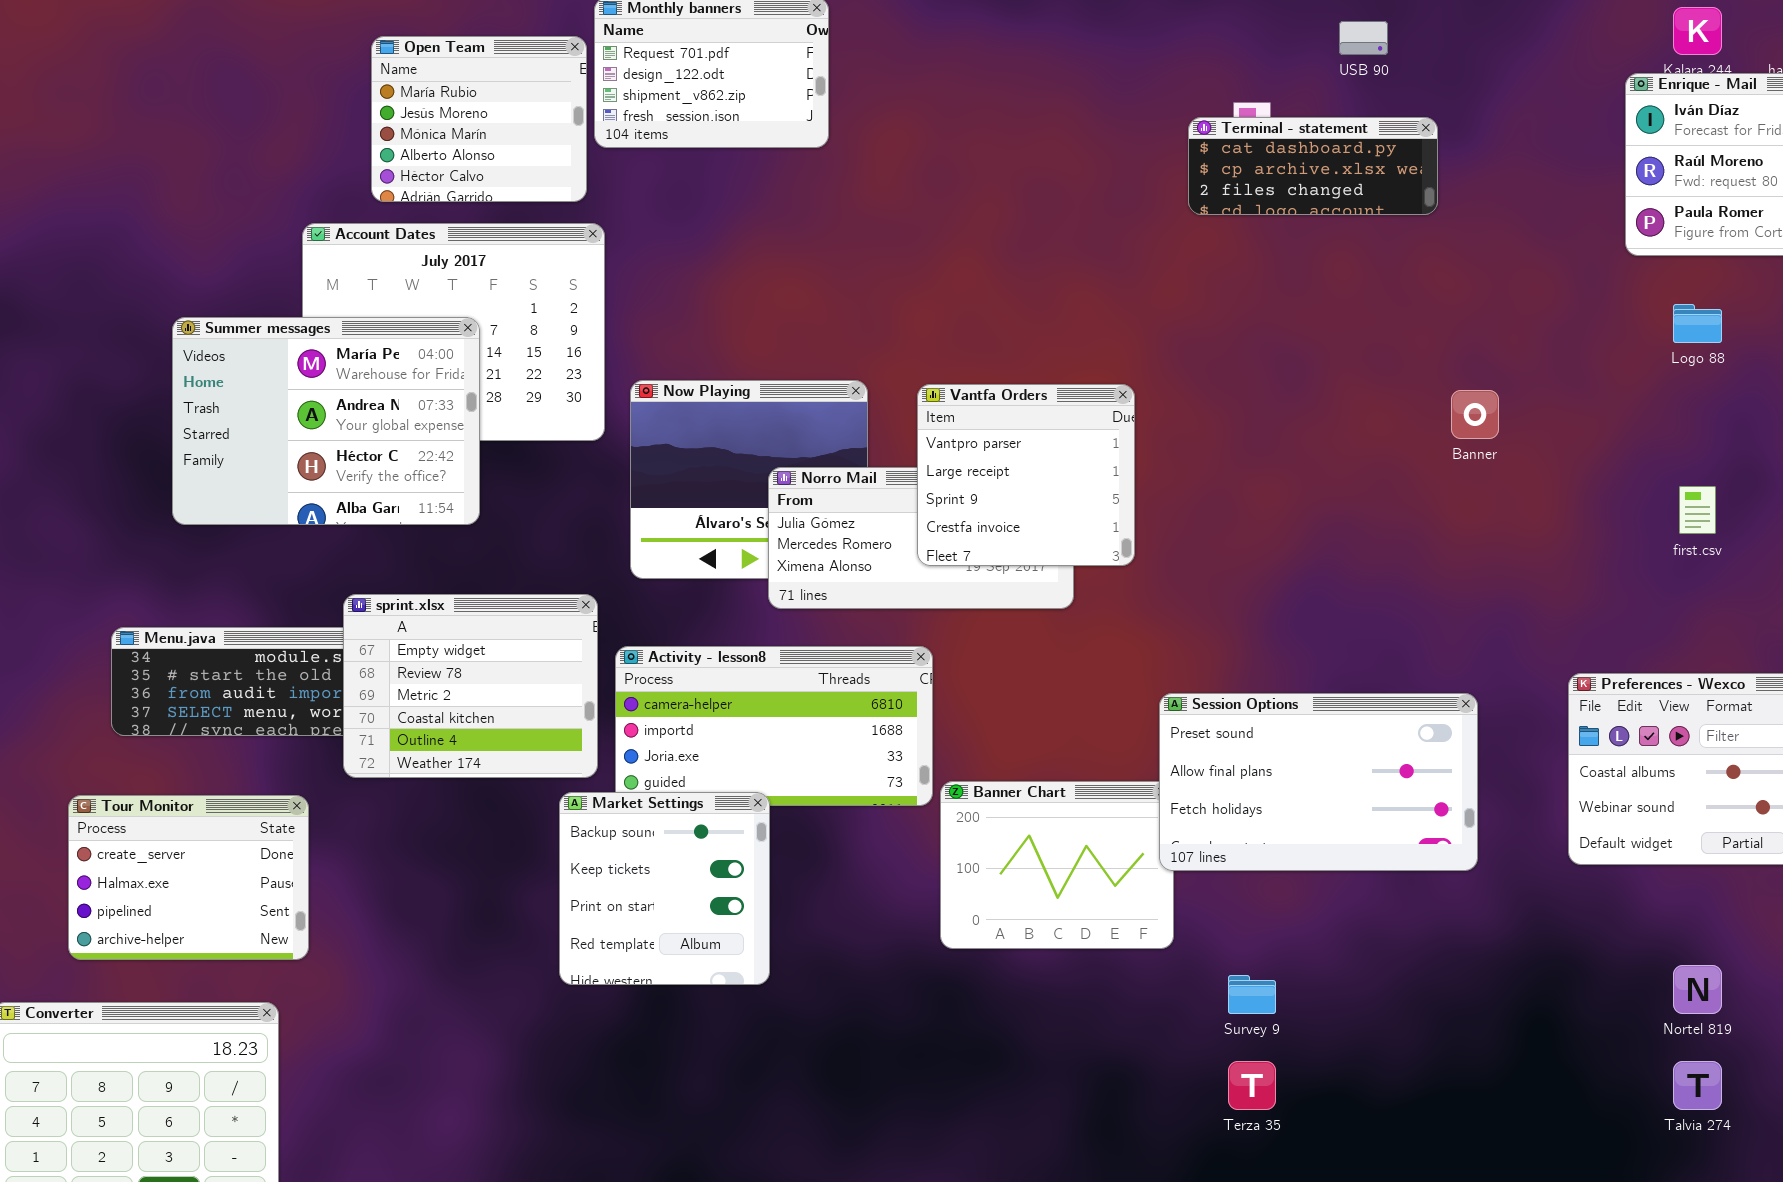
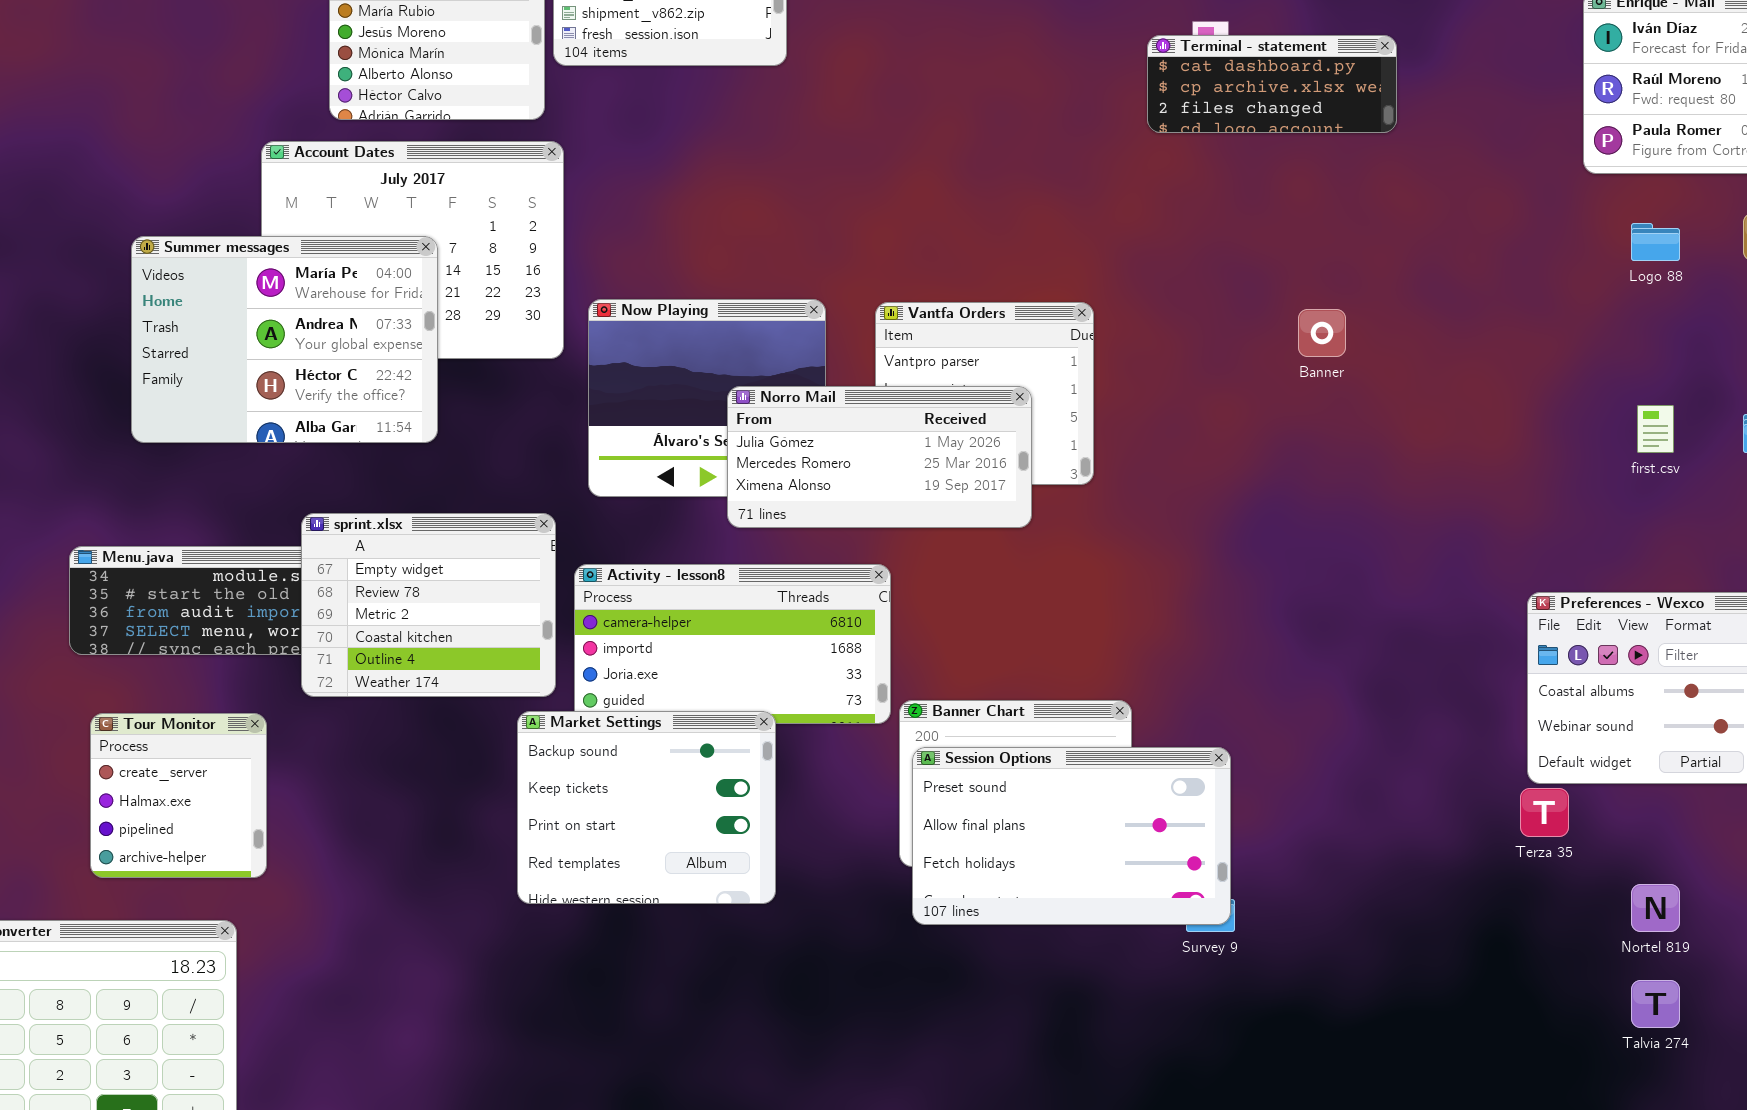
Banner: [1451,390,1499,439] -> [1298,309,1346,357], moved
Norro Mail: [768,467,1074,609] -> [727,386,1032,528], raised
Session Options: [1159,693,1478,871] -> [912,747,1231,925], moved
Market Settings: [559,792,770,985] -> [517,711,776,904], resized
Tour Monitor: [68,795,309,960] -> [90,713,267,878], resized
Terza 35: [1228,1061,1276,1110] -> [1520,788,1569,837], moved

